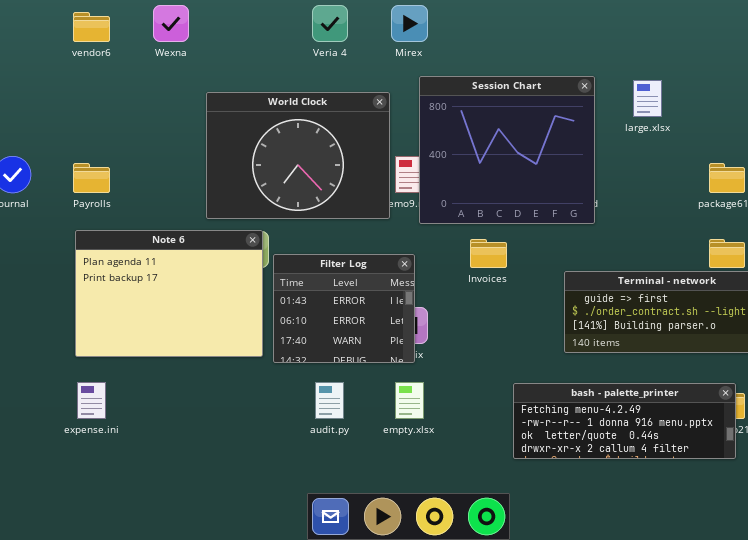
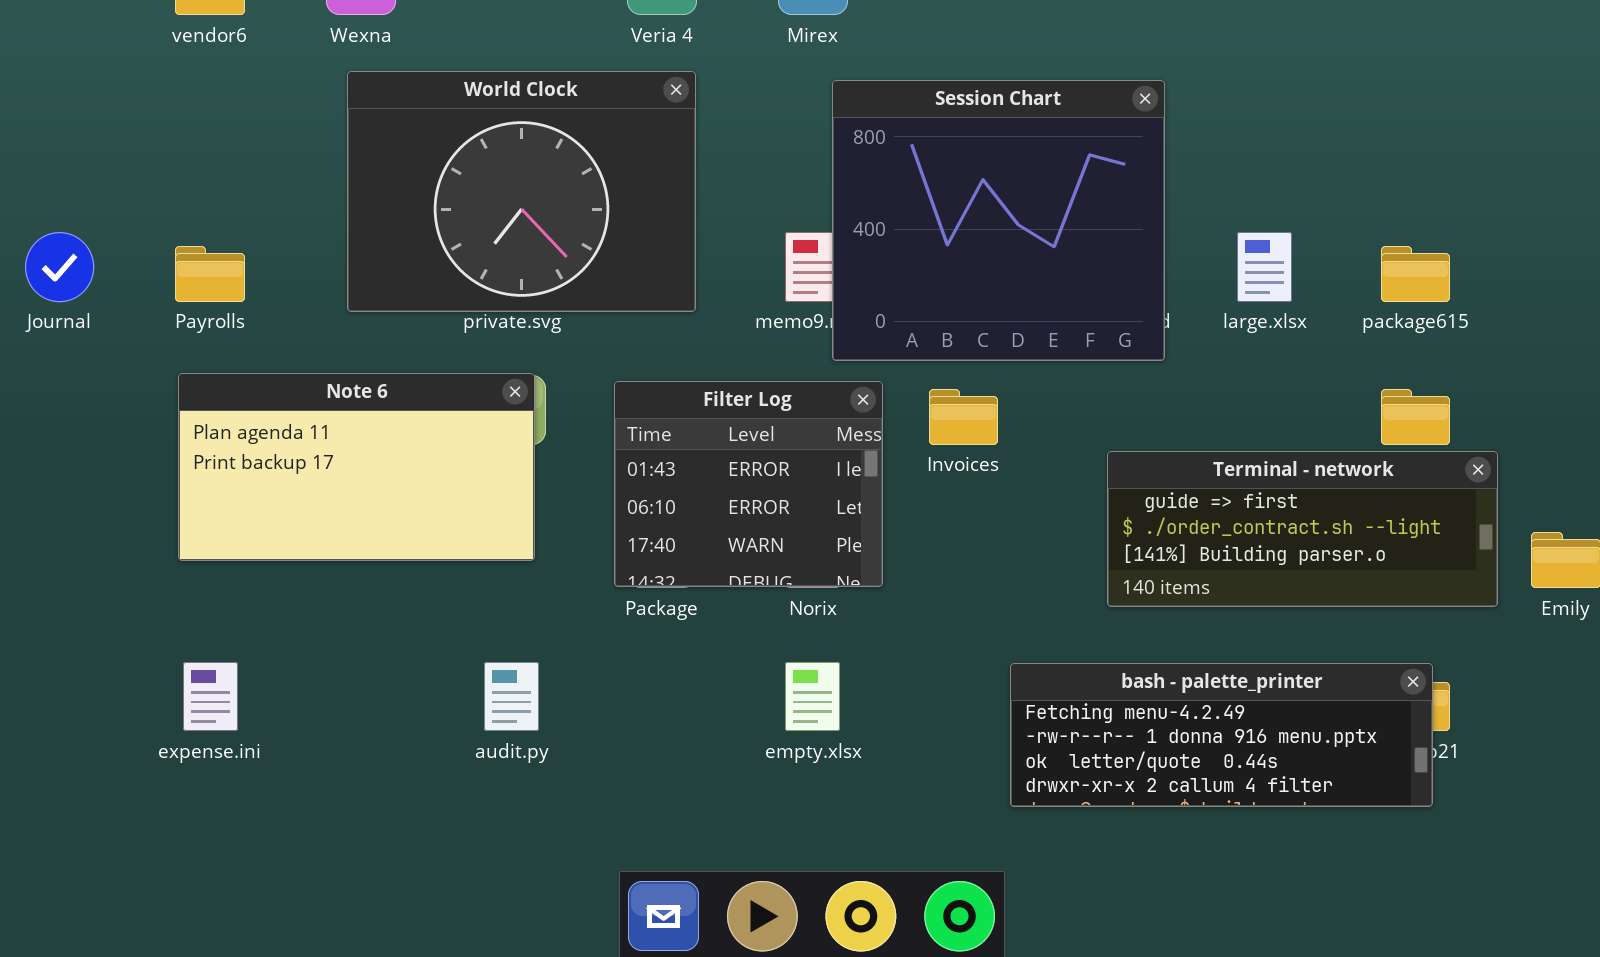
large.xlsx: [633,80,662,117] -> [1237,232,1292,302], moved
World Clock: [206,92,390,219] -> [347,71,696,312], moved
Note 6: [75,230,263,357] -> [178,373,535,561], resized
Filter Log: [273,254,415,363] -> [614,381,883,587], moved
audit.py: [315,382,344,419] -> [484,662,539,731], moved

